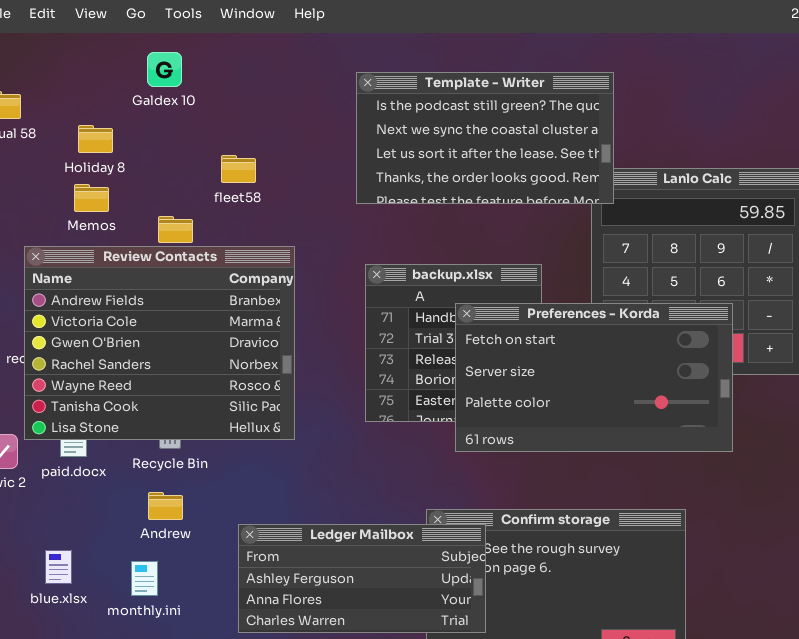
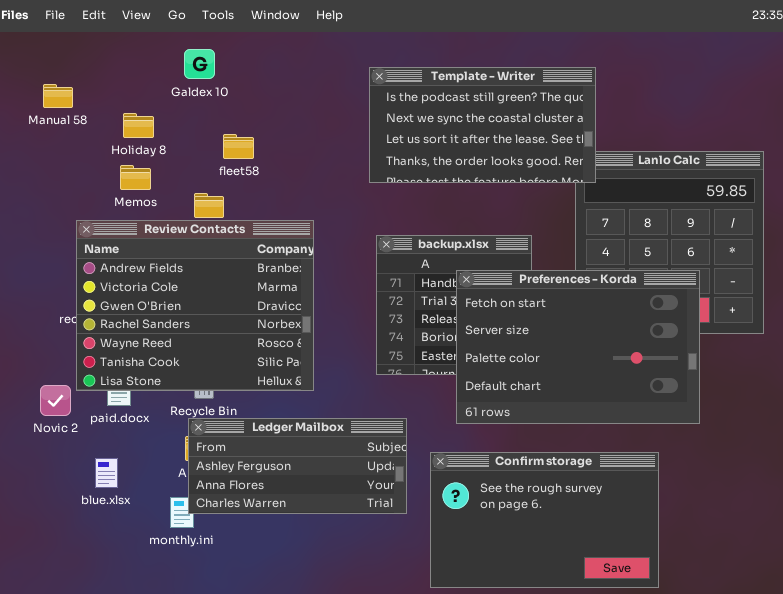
fleet58: [221,155,256,183] -> [223,134,254,159], moved
Preferences - Korda: [455,303,733,452] -> [456,270,700,424], resized
Ledger Mailbox: [238,524,486,633] -> [188,418,407,514], moved
blue.xlsx: [45,550,72,584] -> [95,458,118,488], moved

